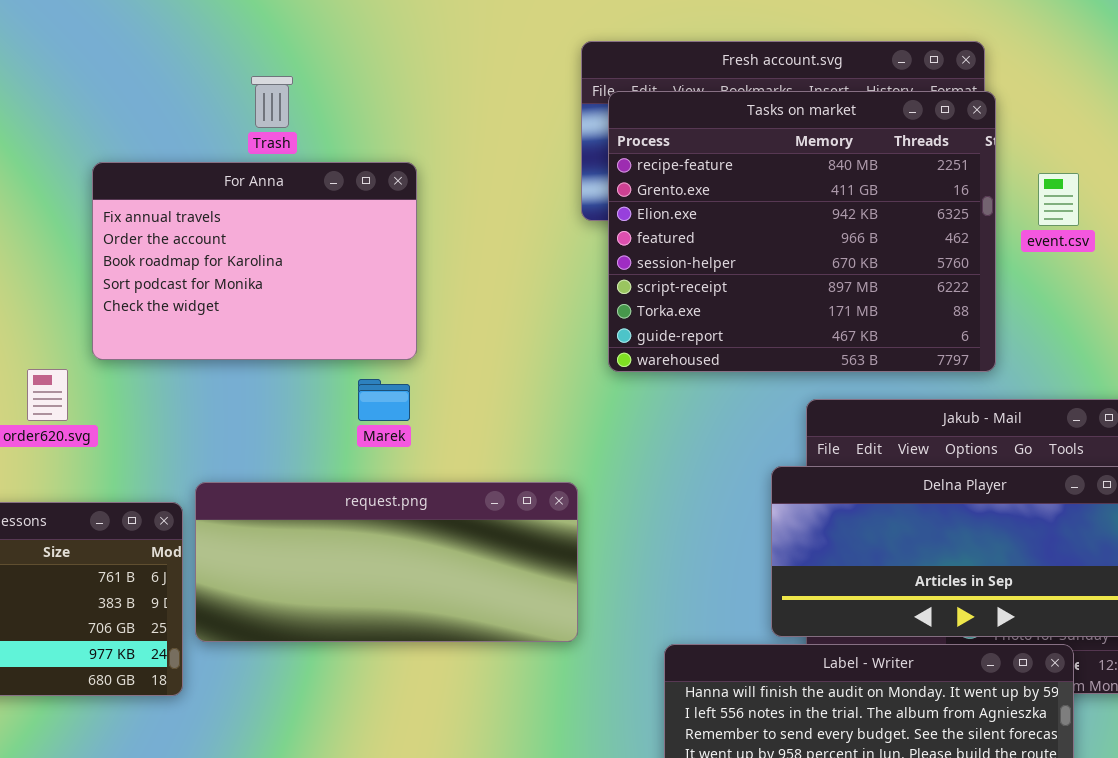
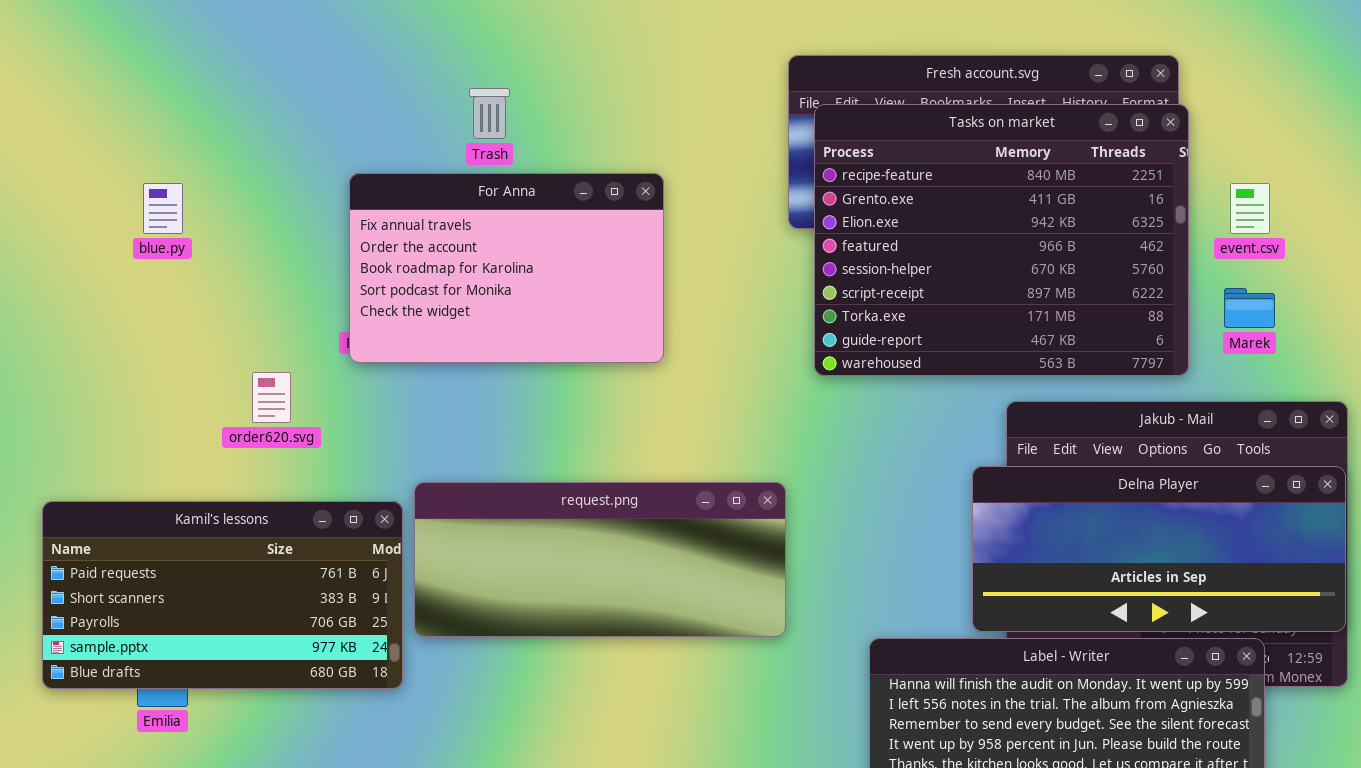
For Anna: [92,162,417,360] -> [349,173,664,363], moved
Marek: [358,379,410,421] -> [1224,288,1275,328], moved

